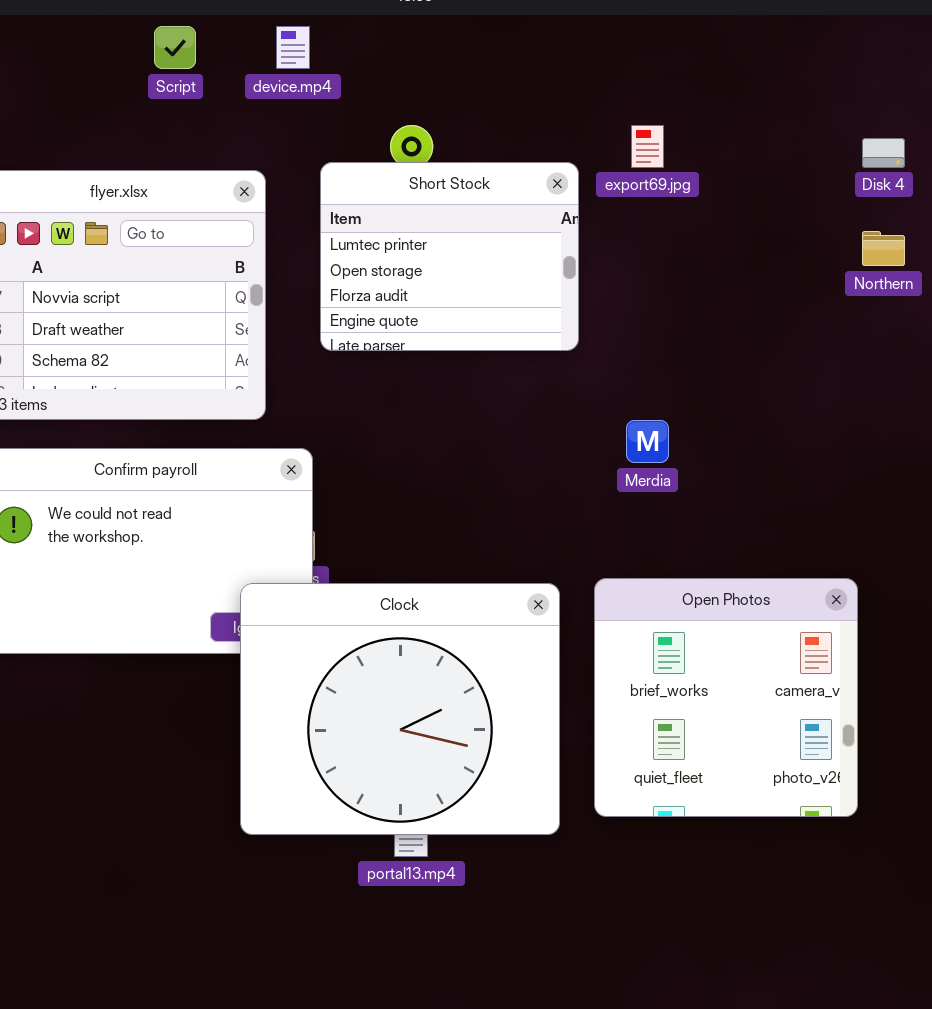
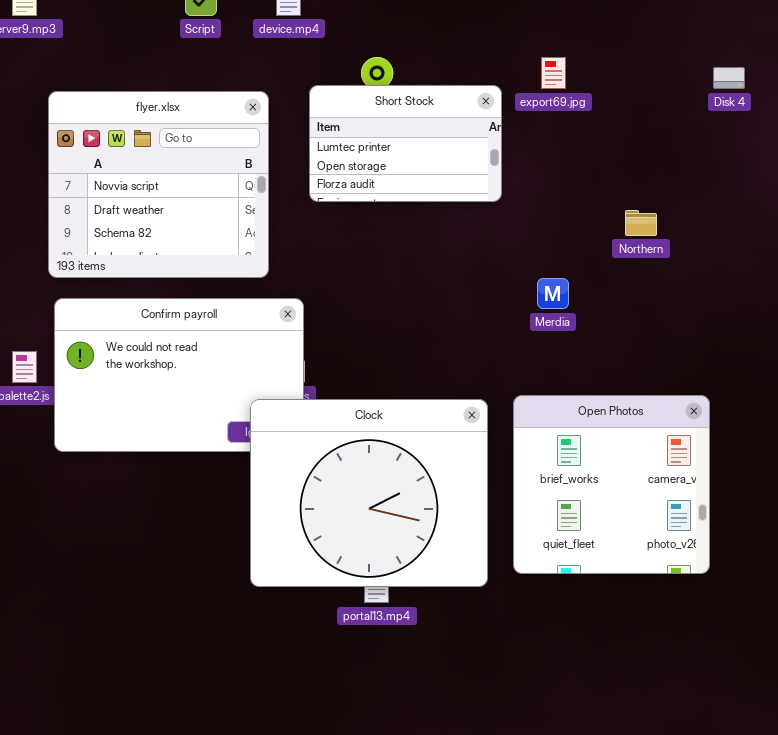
Short Stock: [320,162,579,351] -> [309,85,502,202], resized
Northern: [862,231,905,266] -> [625,210,657,236], moved

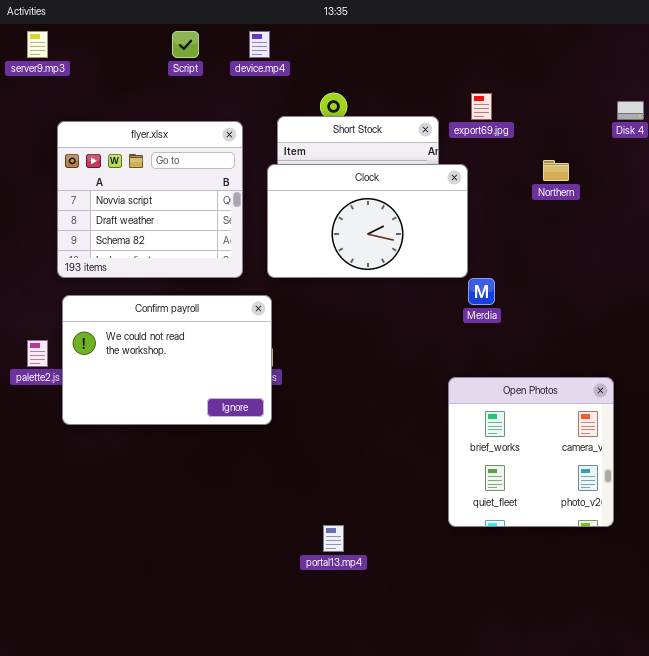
Northern: [625,210,657,236] -> [543,160,569,181], moved
Clock: [250,399,488,587] -> [267,164,468,278], moved, resized

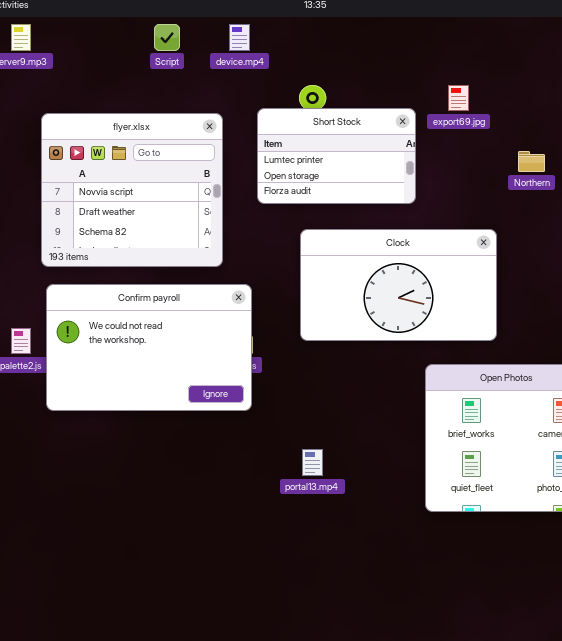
Clock: [267,164,468,278] -> [300,229,497,341], moved
portal13.mp4: [323,525,344,552] -> [302,449,323,476], moved

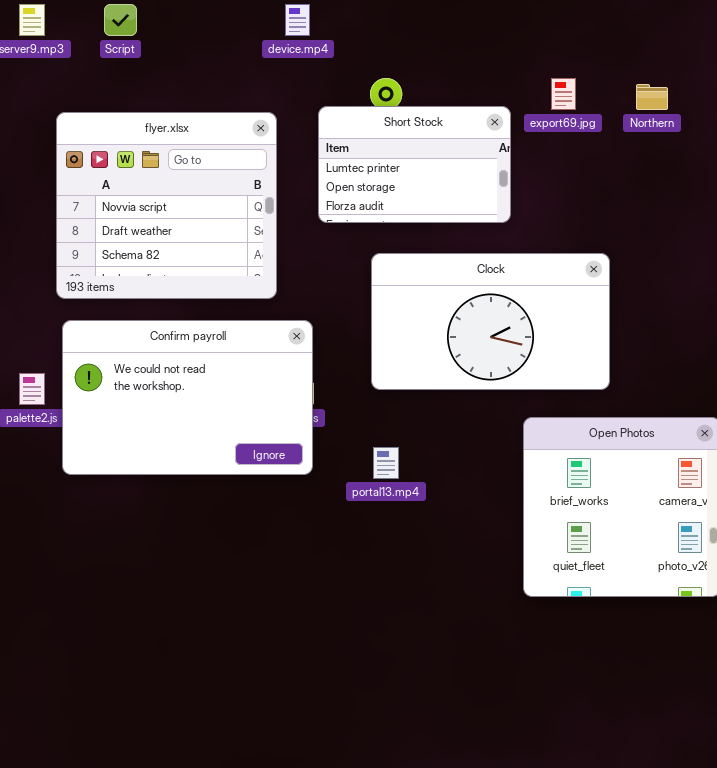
Script: [154,24,180,51] -> [104,4,137,36], moved
Northern: [518,151,545,172] -> [636,84,668,110], moved
portal13.mp4: [302,449,323,476] -> [373,447,399,479], moved

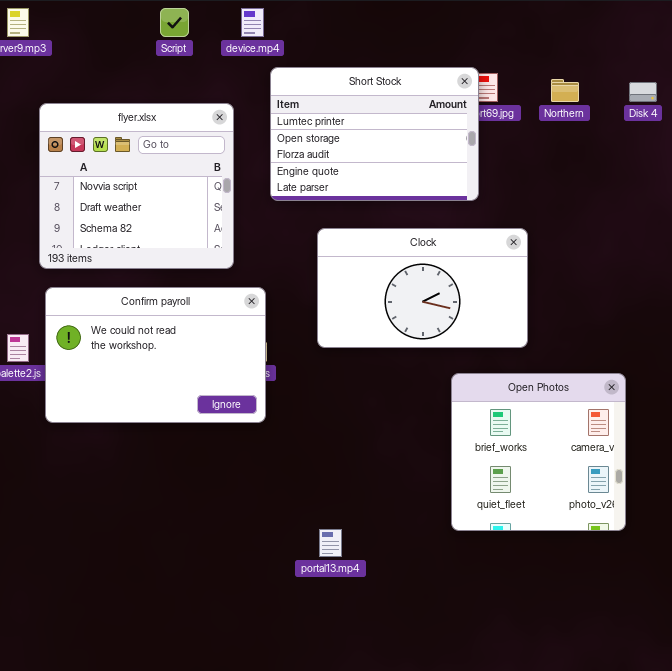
Script: [104,4,137,36] -> [160,8,189,37], moved
Short Stock: [318,106,511,223] -> [270,67,479,201], resized
portal13.mp4: [373,447,399,479] -> [319,529,342,557], moved

